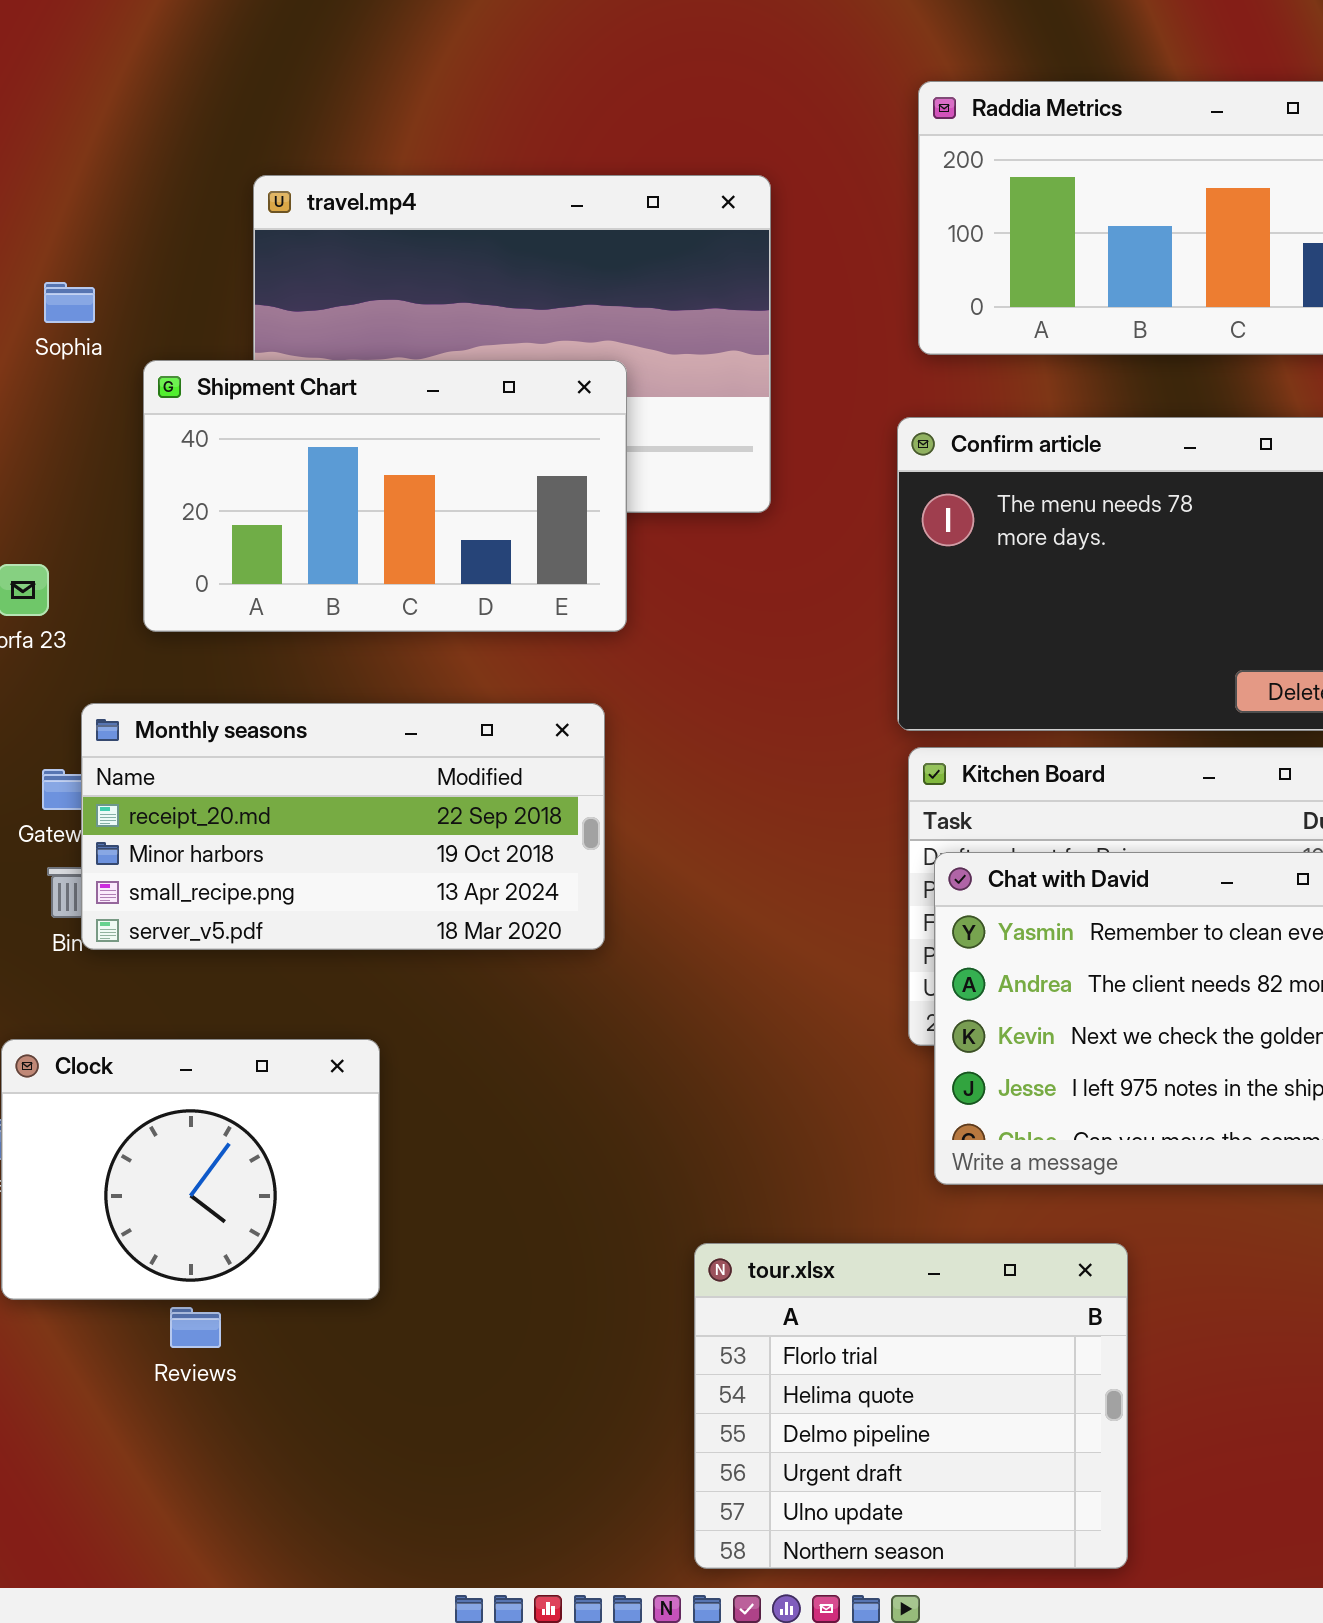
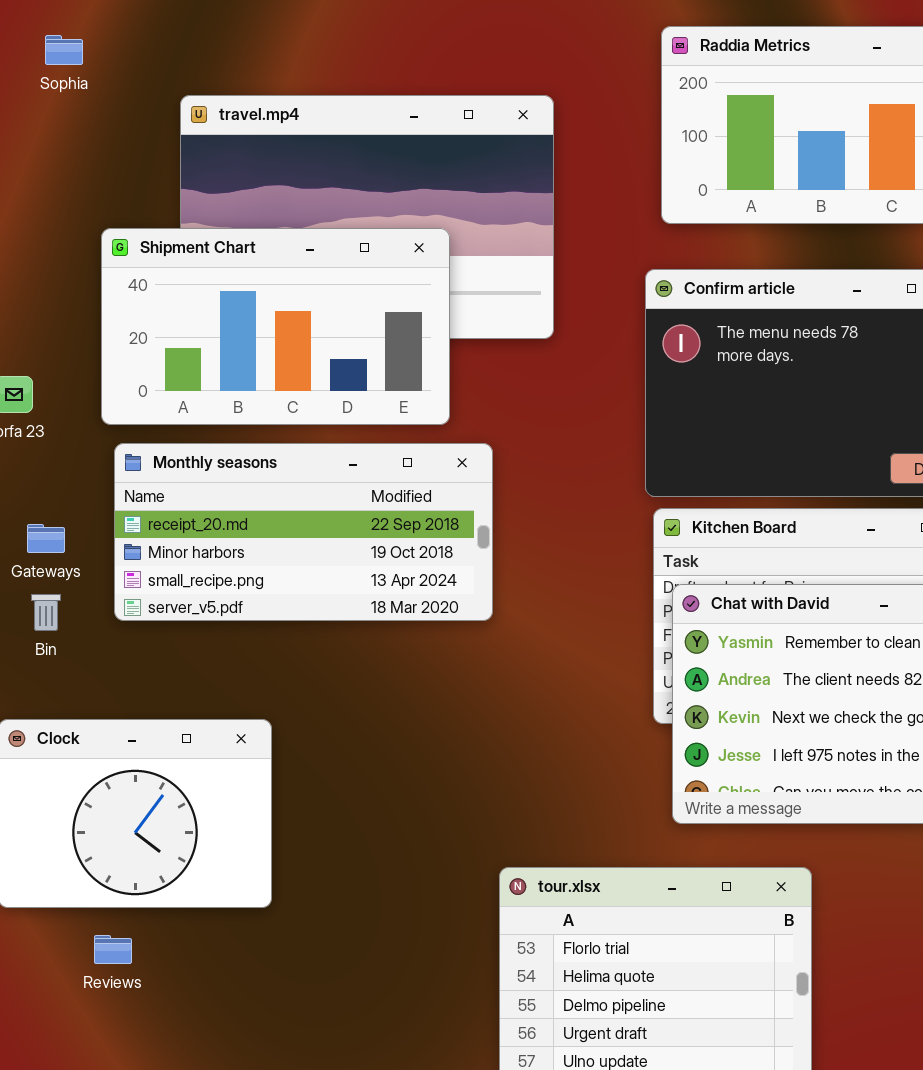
Sophia: [44,282,95,323] -> [45,35,83,65], moved
Monthly seasons: [81,703,605,950] -> [114,443,493,621], moved
Reviews: [170,1307,221,1348] -> [94,935,132,964], moved

